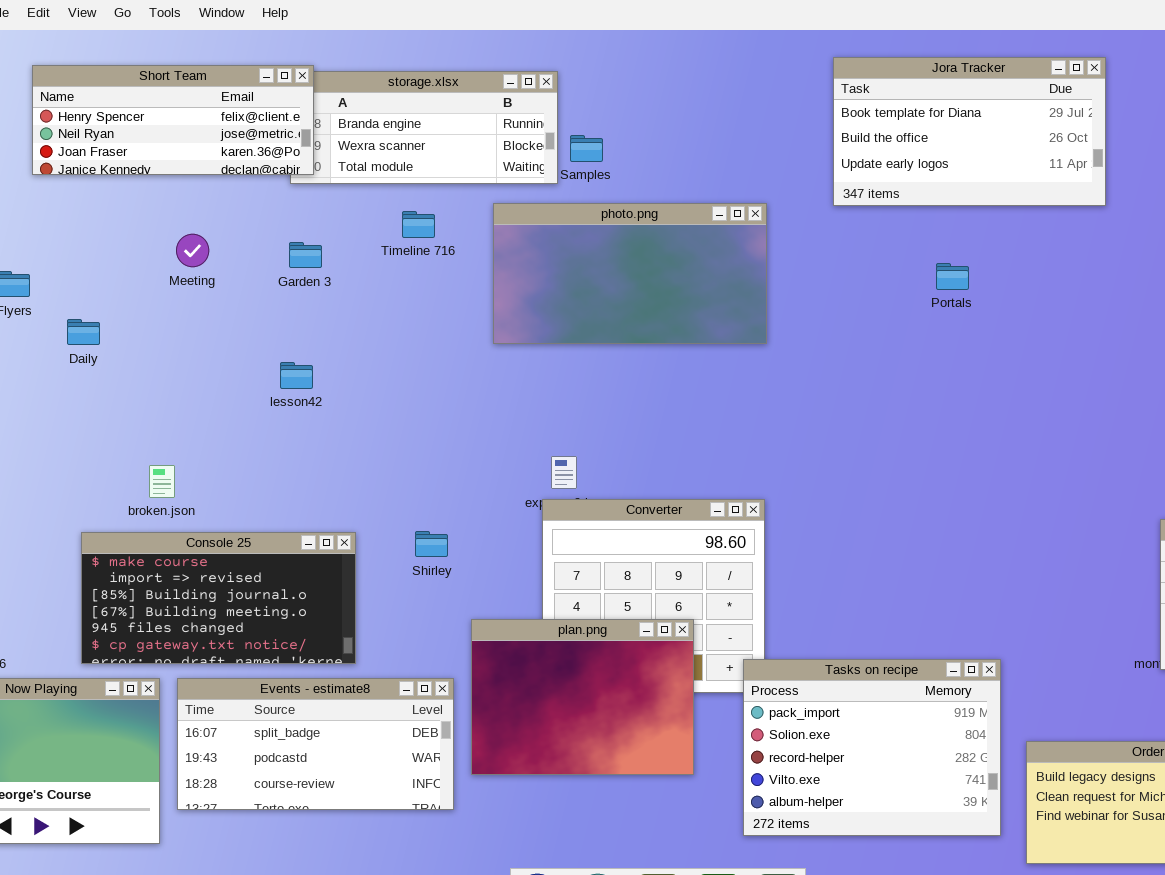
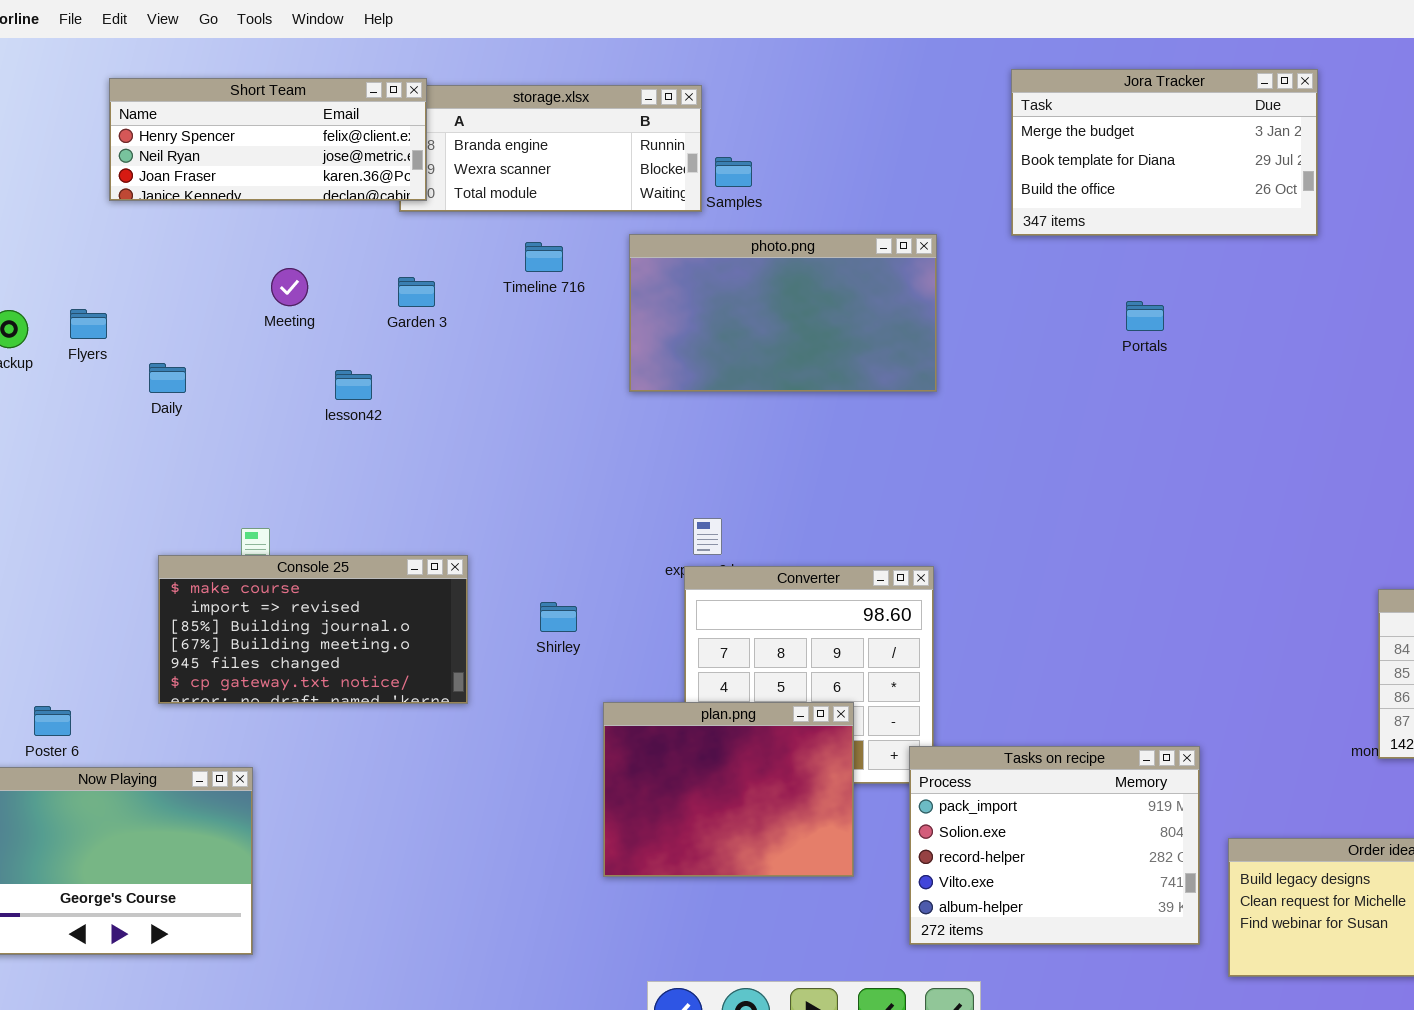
Jora Tracker: [833,57,1106,206] -> [1011,69,1318,236], scrolled up 1 row
lesson42: [280,362,313,389] -> [335,370,372,400], moved
Console 25: [81,532,356,664] -> [158,555,468,704], moved
Events - estimate8: [177,678,454,810] -> none, closed

